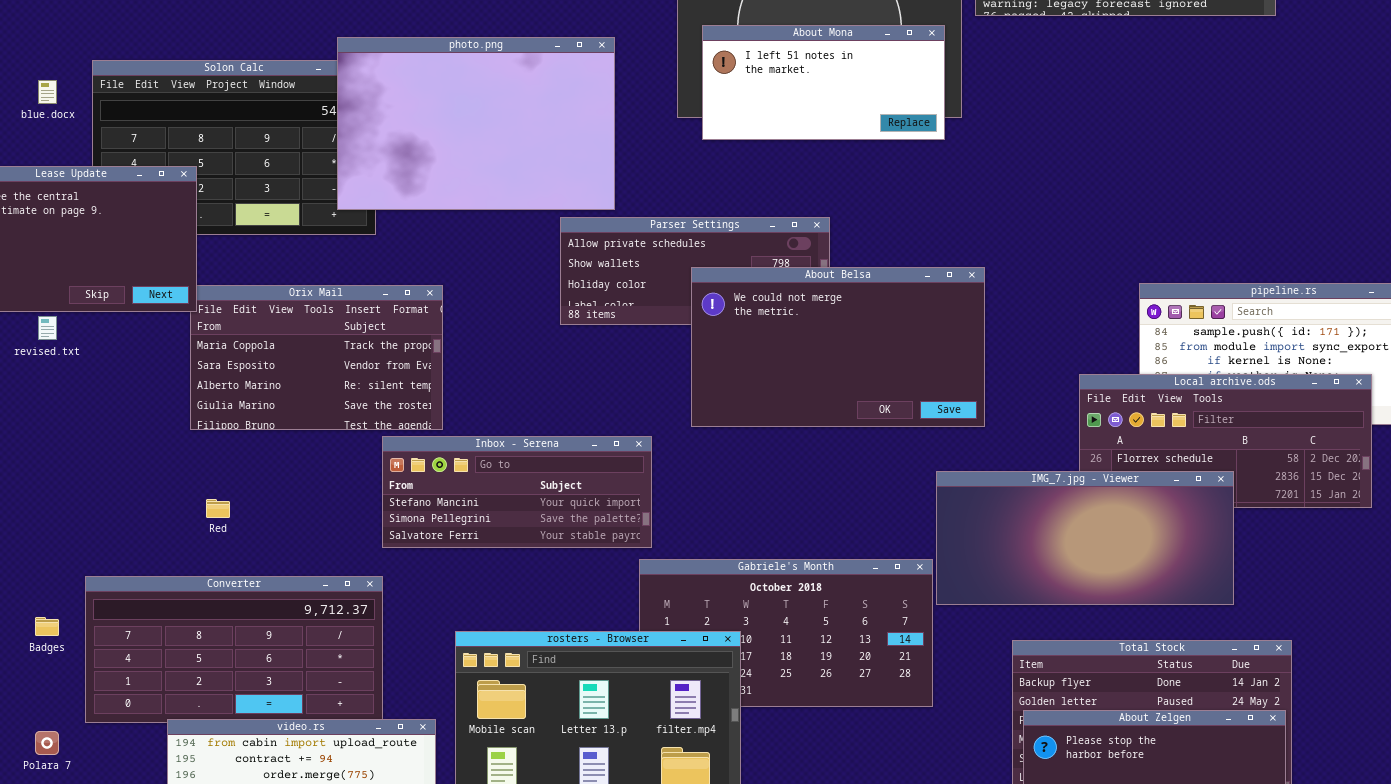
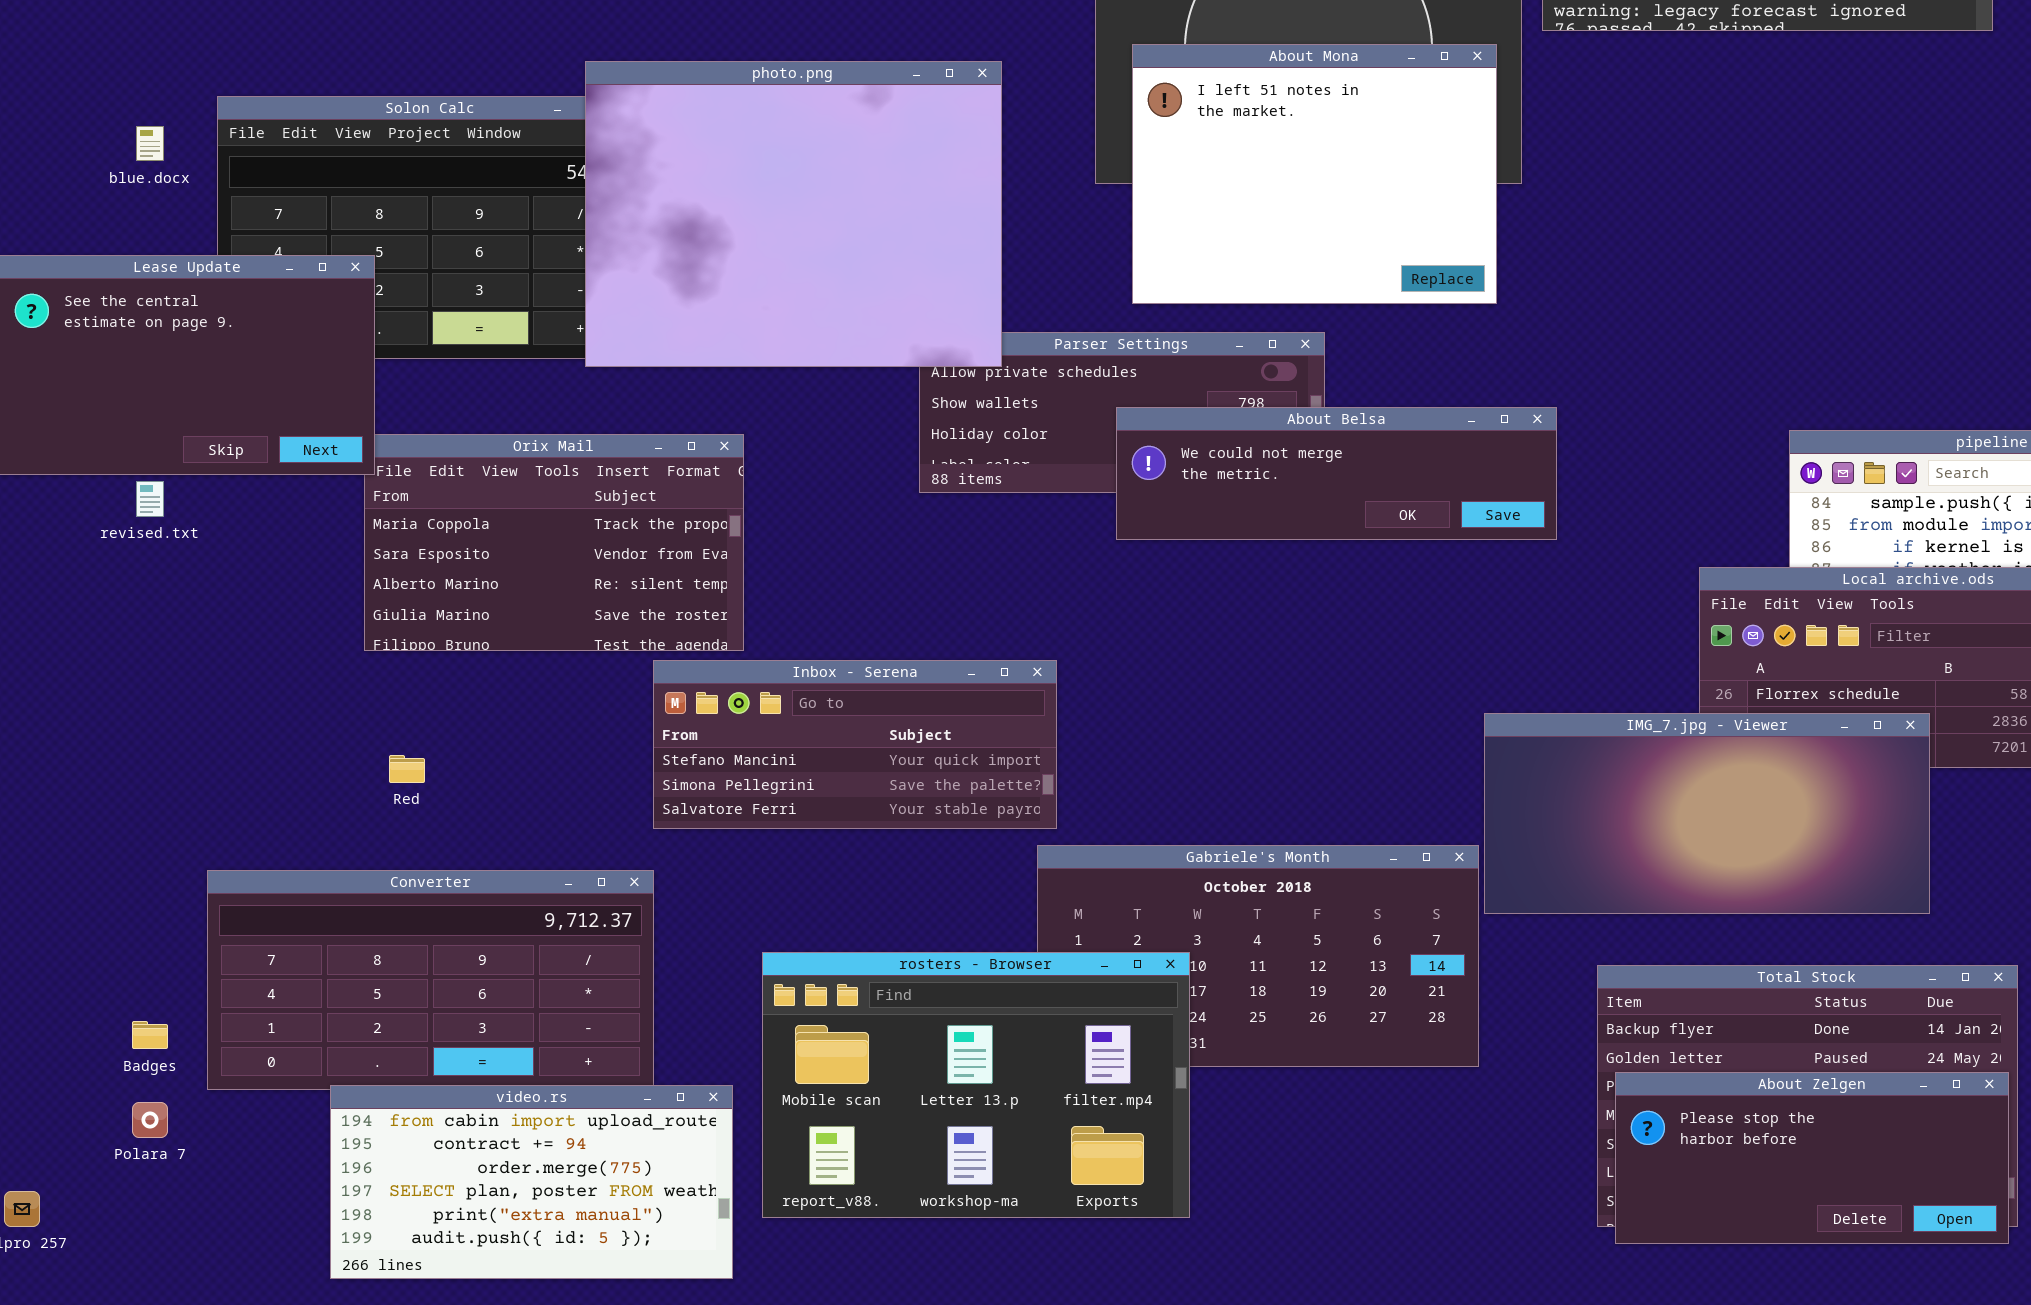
About Mona: [702,25,945,140] -> [1132,44,1497,304], resized
photo.png: [337,37,615,210] -> [585,61,1002,367], resized
About Belsa: [691,267,985,427] -> [1116,407,1557,540], resized
Badges: [35,617,59,636] -> [132,1021,168,1049], moved

